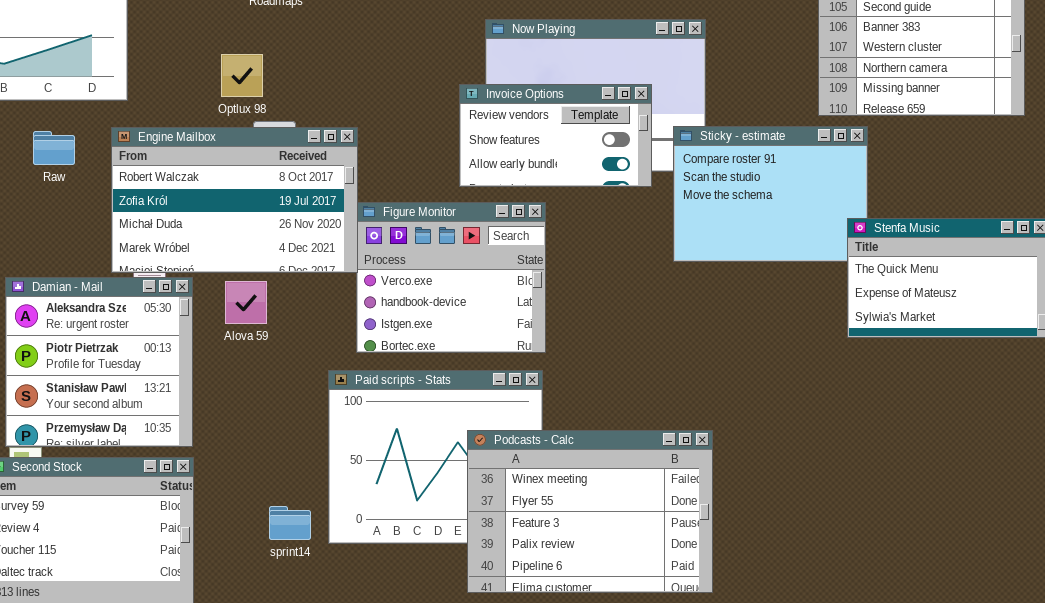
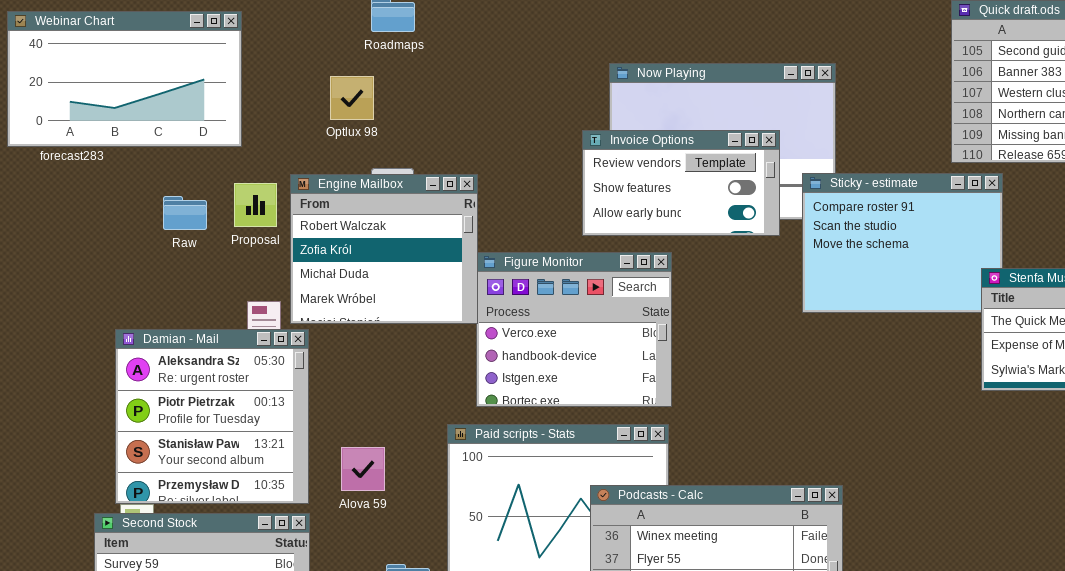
Optlux 98: [221,54,263,97] -> [330,76,374,120], moved
Engine Mailbox: [111,127,358,273] -> [290,174,478,324], resized
Raw: [33,131,75,165] -> [163,196,207,230], moved
Alova 59: [225,281,267,324] -> [341,447,385,491], moved

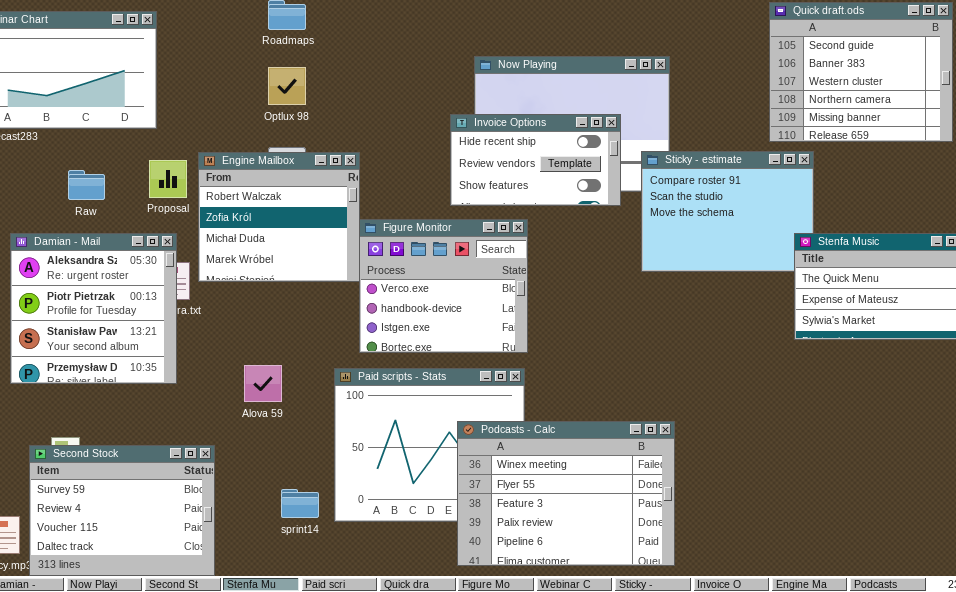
Optlux 98: [330,76,374,120] -> [268,67,306,105], moved
Invoice Options: [582,130,780,236] -> [450,114,621,206], scrolled up 1 row
Raw: [163,196,207,230] -> [68,170,105,200], moved
Damian - Mail: [115,329,309,504] -> [10,233,177,384], moved
Alova 59: [341,447,385,491] -> [244,365,282,402], moved

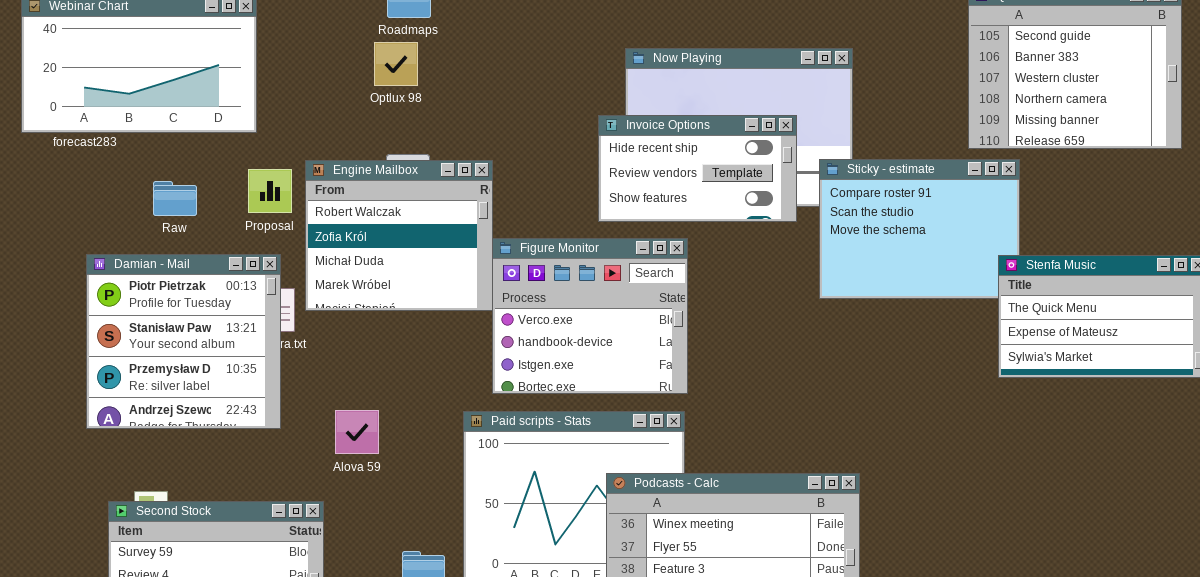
Optlux 98: [268,67,306,105] -> [374,42,418,86], moved
Damian - Mail: [10,233,177,384] -> [86,254,281,429], scrolled down 1 row
Alova 59: [244,365,282,402] -> [335,410,379,454], moved

